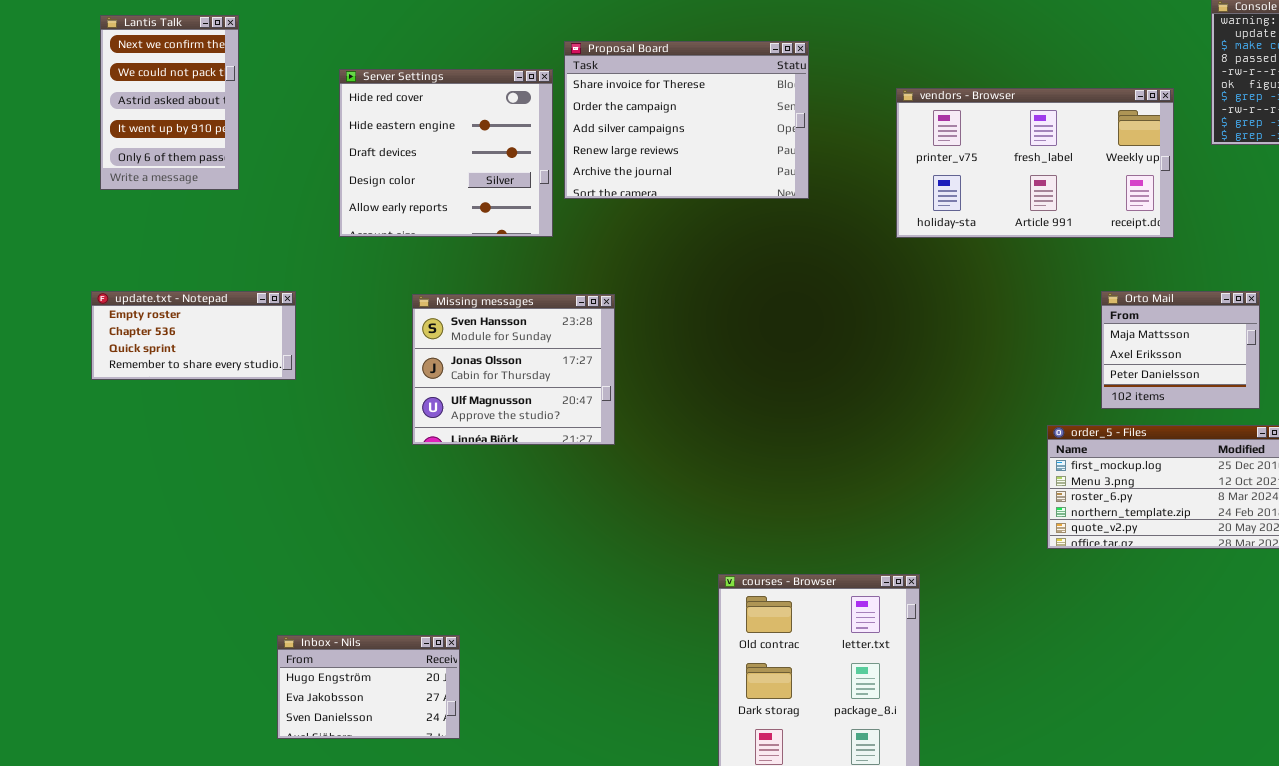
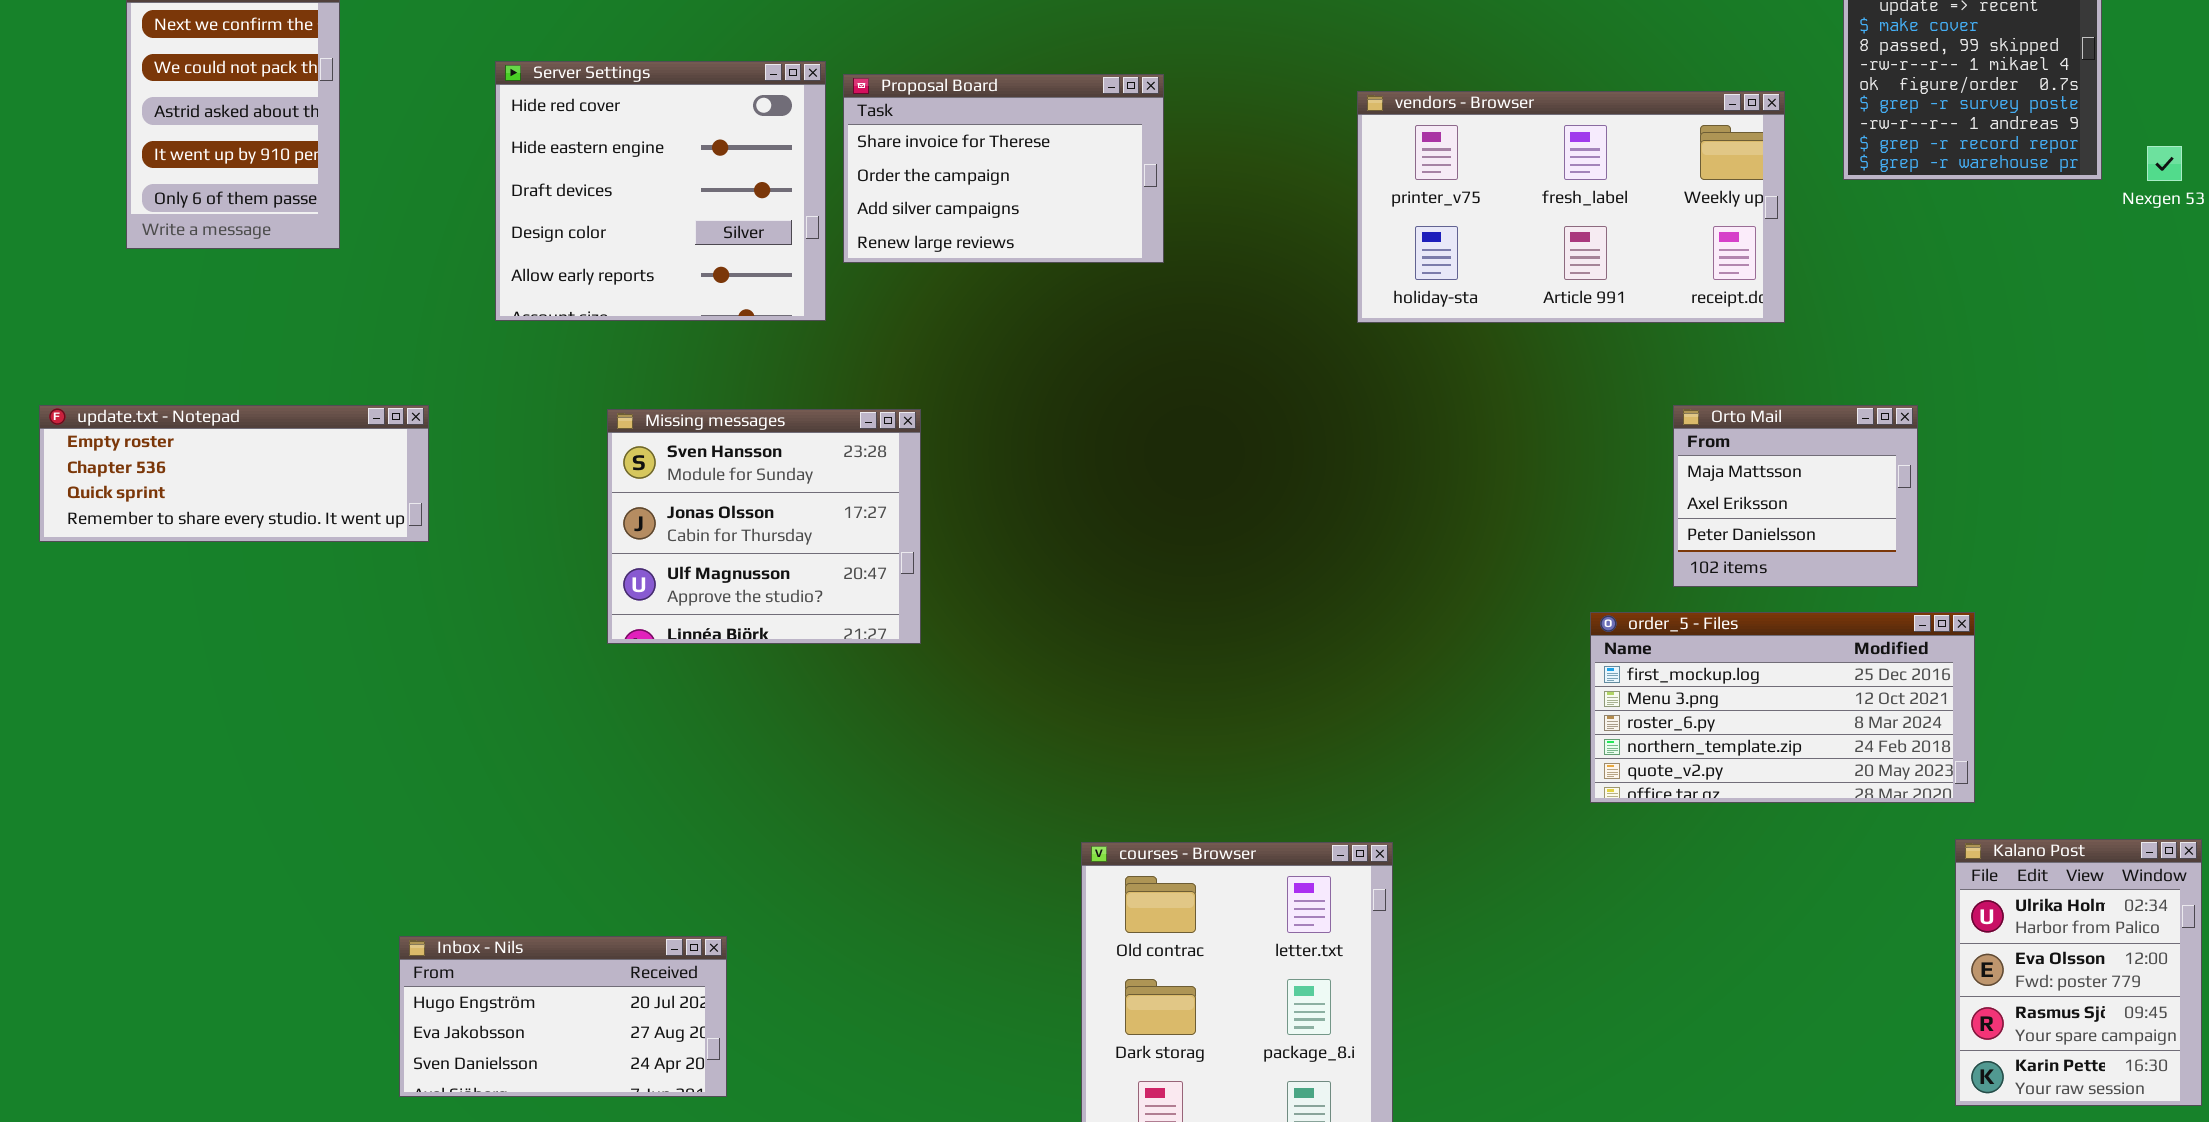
Proposal Board: [564,41,809,199] -> [843,74,1164,263], resized
update.txt - Notepad: [91,291,296,380] -> [39,405,429,542], resized
Inbox - Nils: [277,635,460,739] -> [399,936,727,1097], resized

